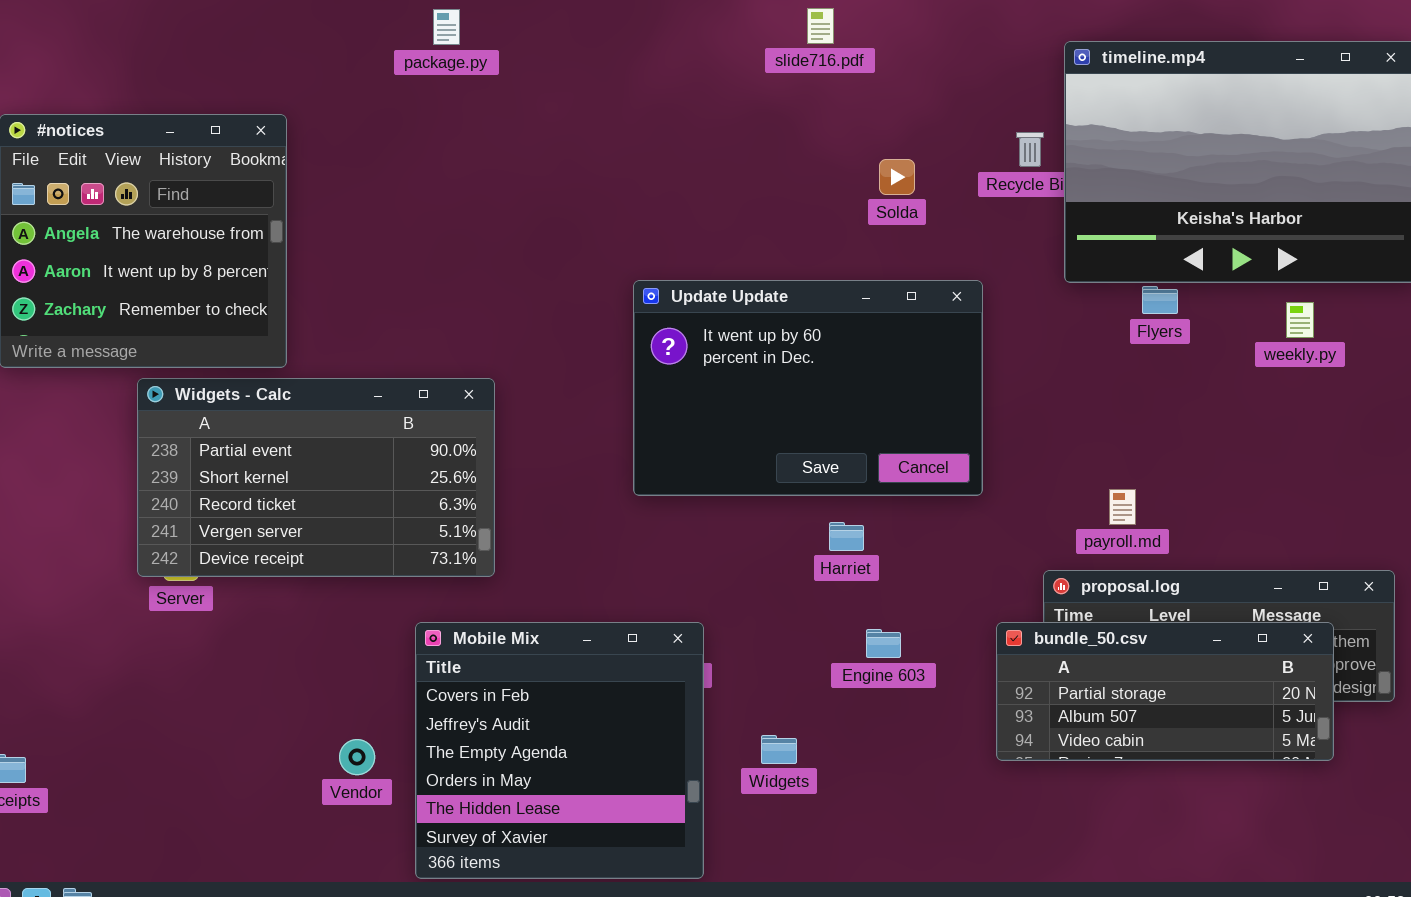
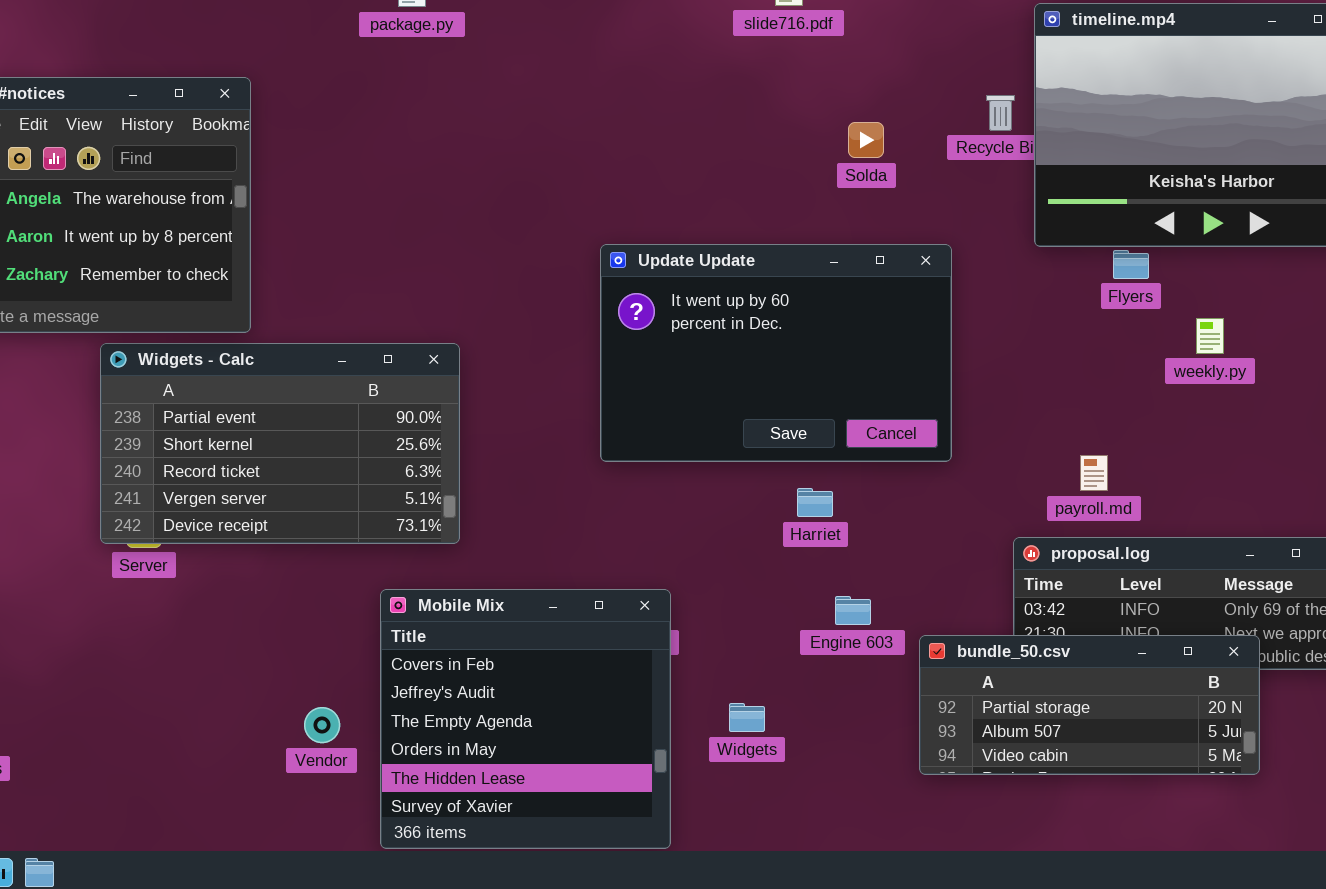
weekly.py: [1286,302,1314,338] -> [1196,318,1224,354], moved
bundle_50.csv: [996,622,1334,761] -> [919,635,1260,775], moved

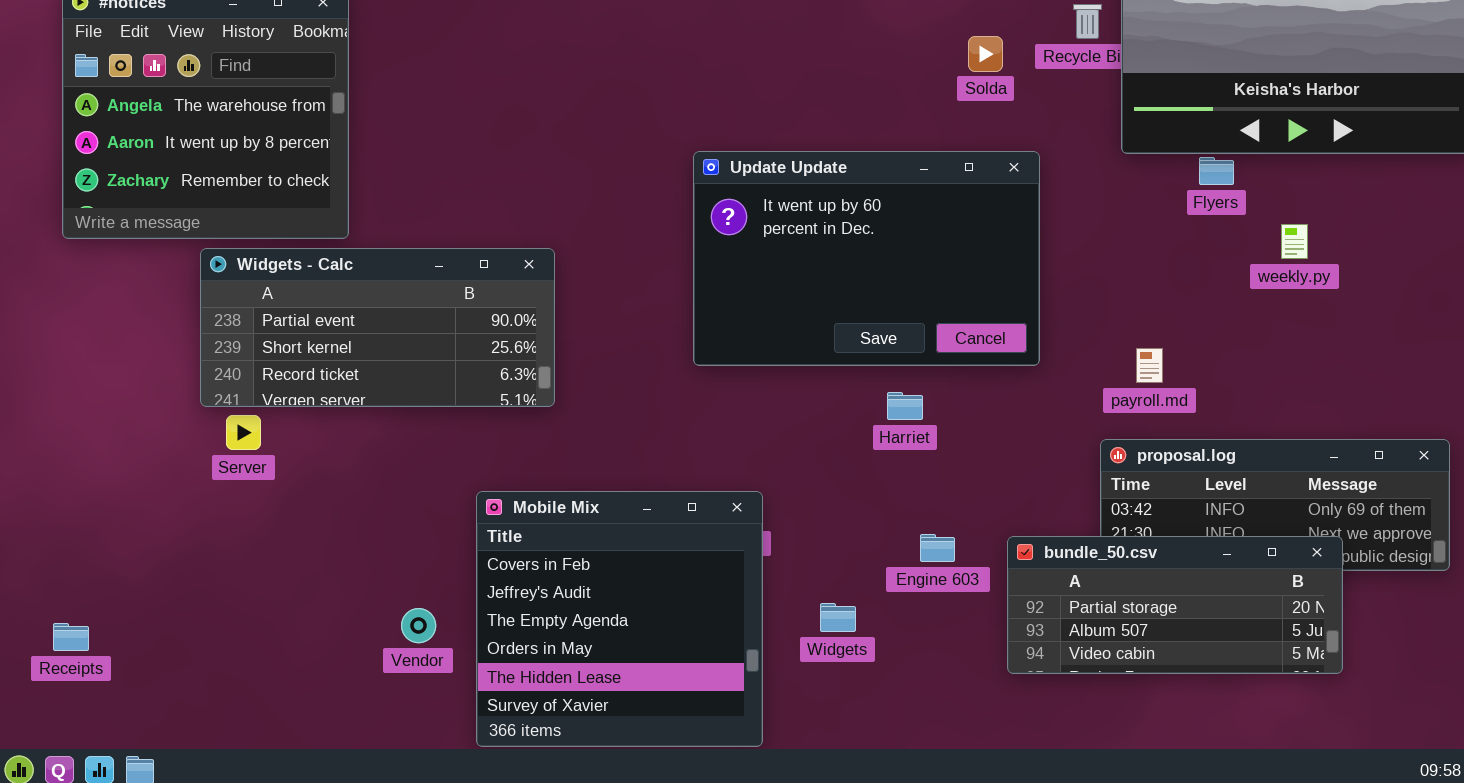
Solda: [848,122,884,158] -> [968,36,1003,72], moved
Widgets - Calc: [100,343,460,544] -> [200,248,555,407], resized
payroll.md: [1080,455,1108,491] -> [1136,348,1163,383], moved
Engine 603: [835,596,871,625] -> [920,534,955,562], moved

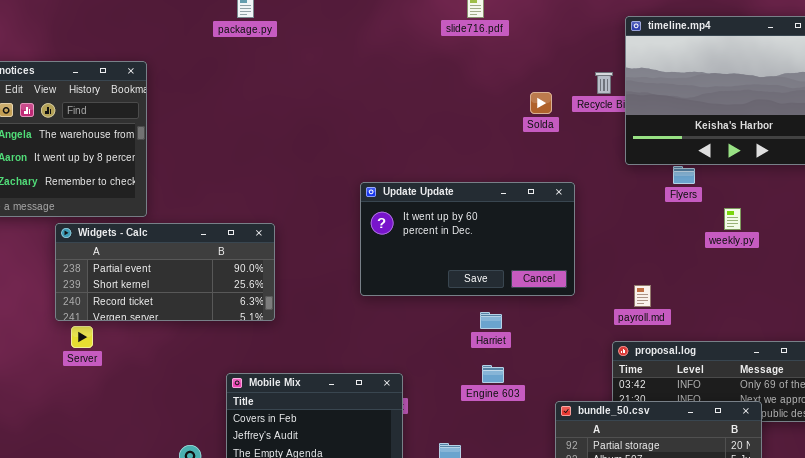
Update Update: [693,151,1040,366] -> [360,182,575,296], resized
Engine 603: [920,534,955,562] -> [482,365,504,383], moved

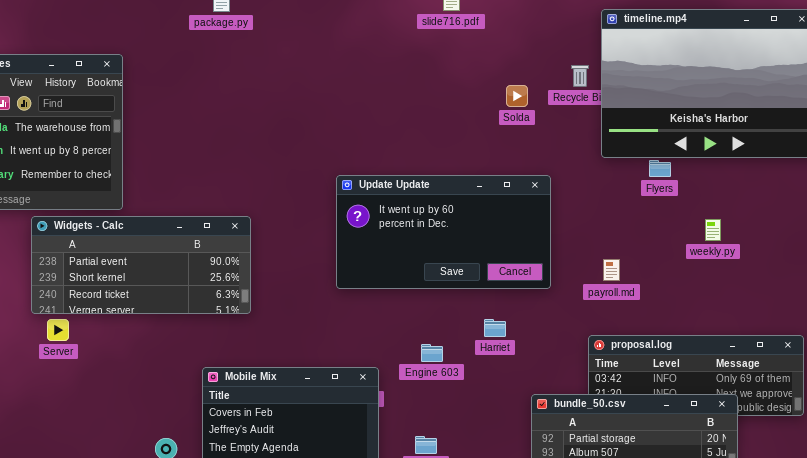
weekly.py: [724,208,741,230] -> [705,219,721,241], moved
payroll.md: [634,285,651,307] -> [603,259,620,281], moved
Harriet: [480,312,502,329] -> [484,319,506,337], moved
Engine 603: [482,365,504,383] -> [421,344,443,362], moved

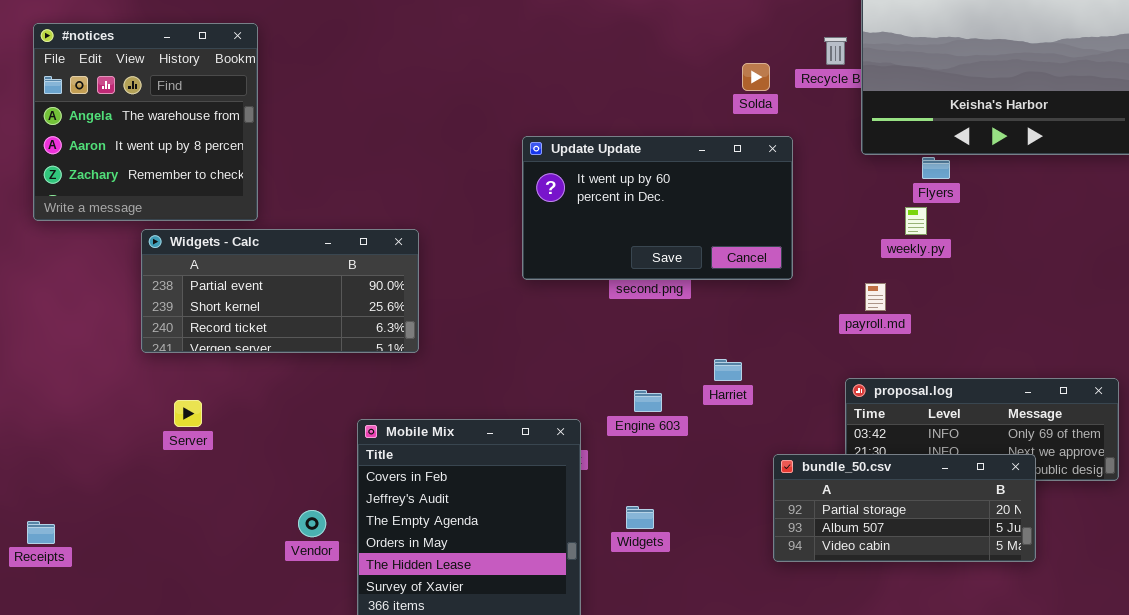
Update Update: [336,175,551,289] -> [522,136,793,280], moved
weekly.py: [705,219,721,241] -> [905,207,927,235], moved
Server: [47,319,69,341] -> [174,400,202,427], moved

